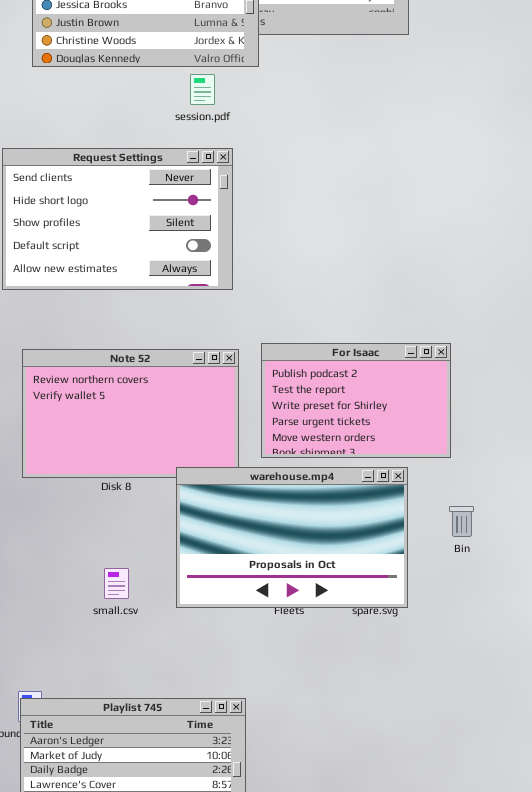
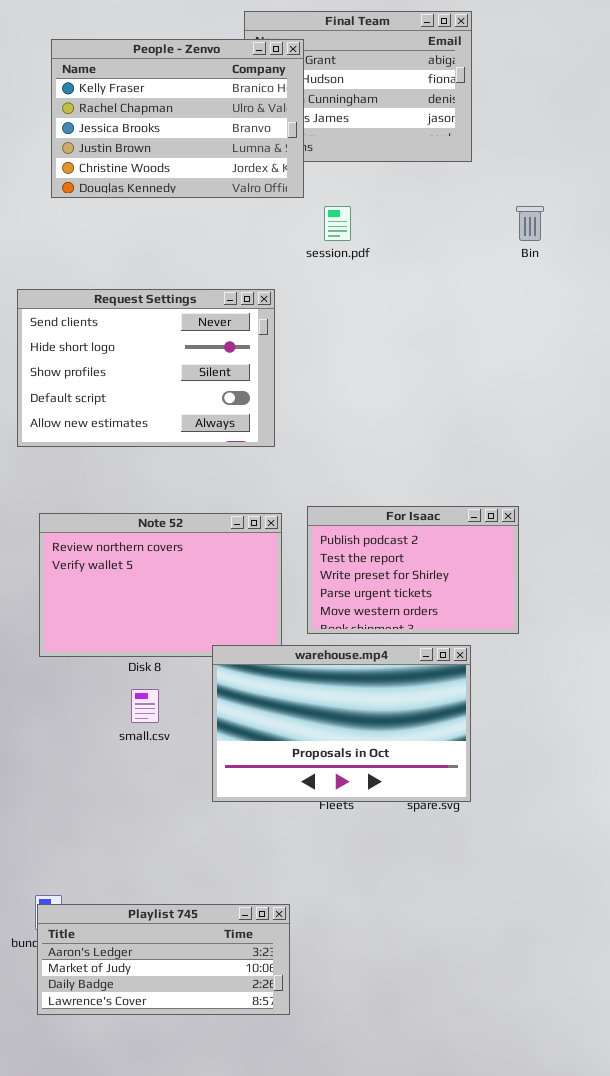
session.pdf: [190,74,215,105] -> [324,206,351,241], moved
Bin: [449,506,474,537] -> [516,206,544,241], moved
small.csv: [104,568,129,599] -> [131,689,159,723], moved

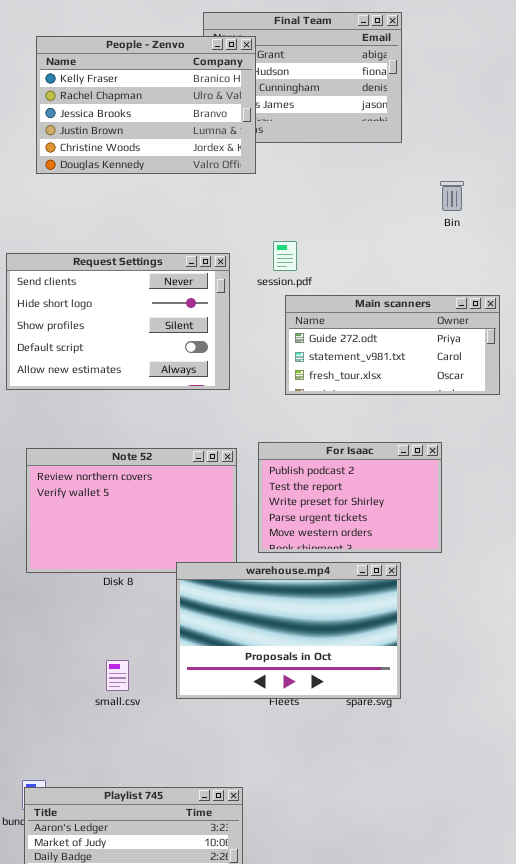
session.pdf: [324,206,351,241] -> [273,241,297,271], moved
Main scanners: none -> [285,295,500,395], opened
small.csv: [131,689,159,723] -> [106,660,129,691], moved

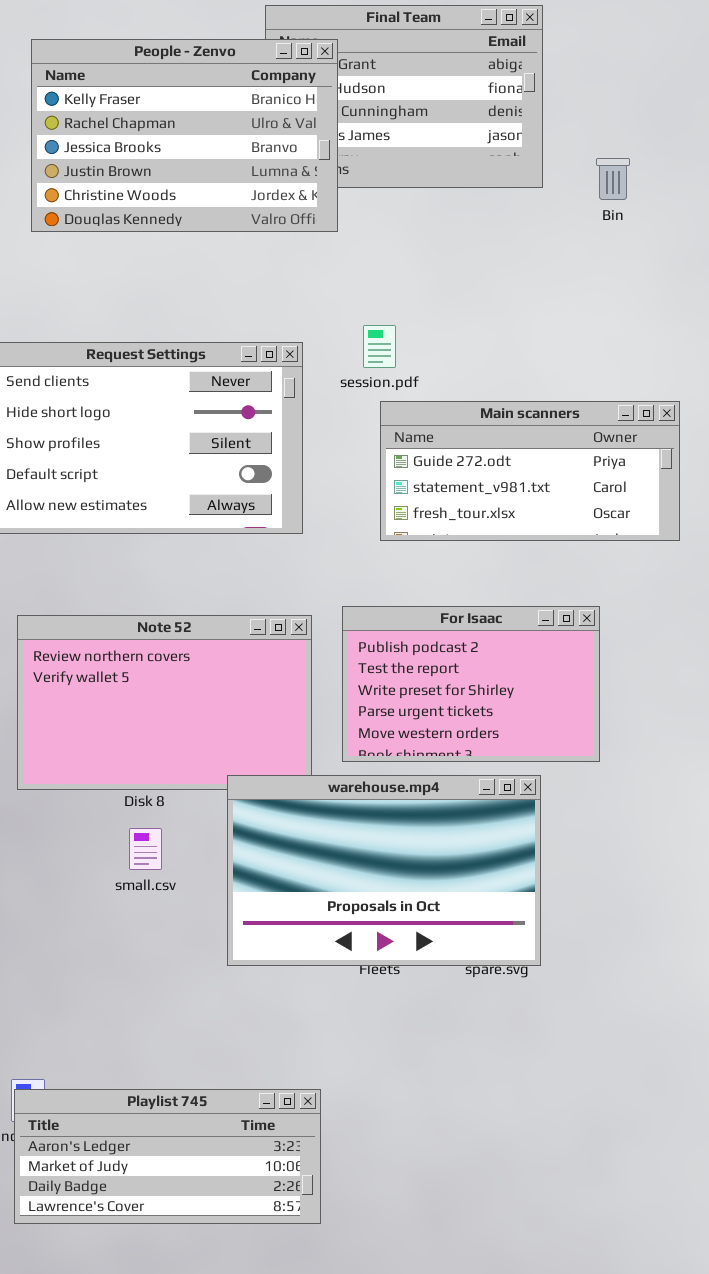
Bin: [440,181,464,211] -> [596,158,630,200], moved
small.csv: [106,660,129,691] -> [129,828,162,870], moved

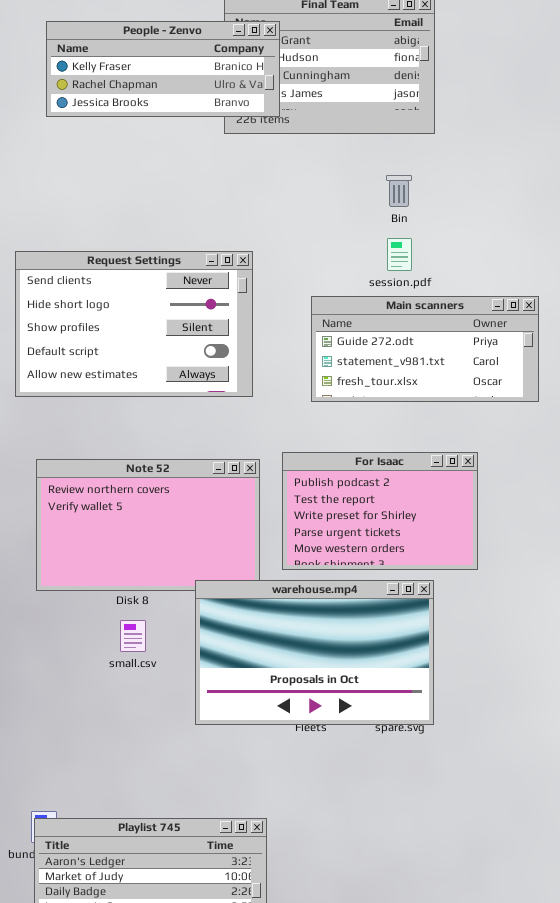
People - Zenvo: [31,39,338,232] -> [46,21,280,117], resized
Bin: [596,158,630,200] -> [386,175,412,207], moved
session.pdf: [363,325,396,368] -> [387,238,412,271], moved

